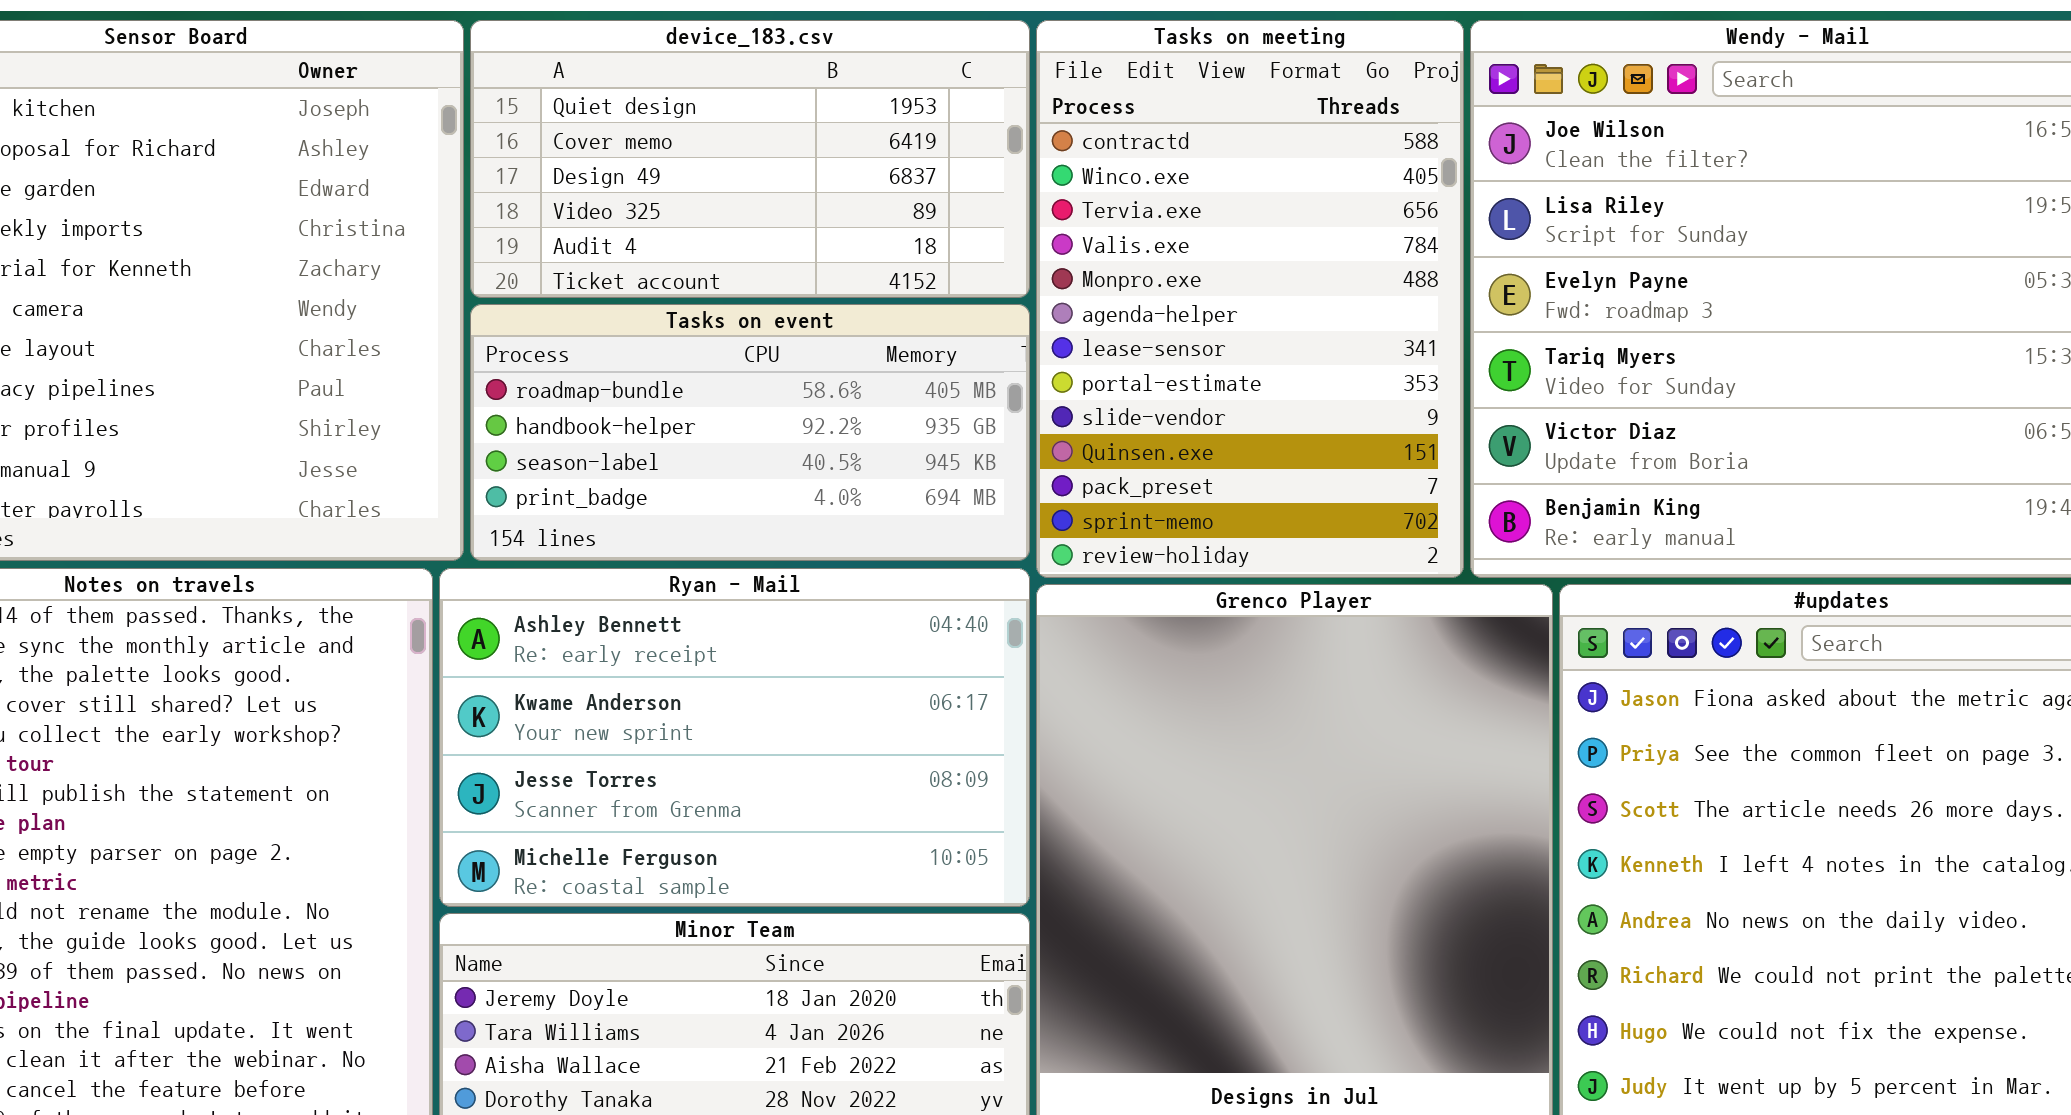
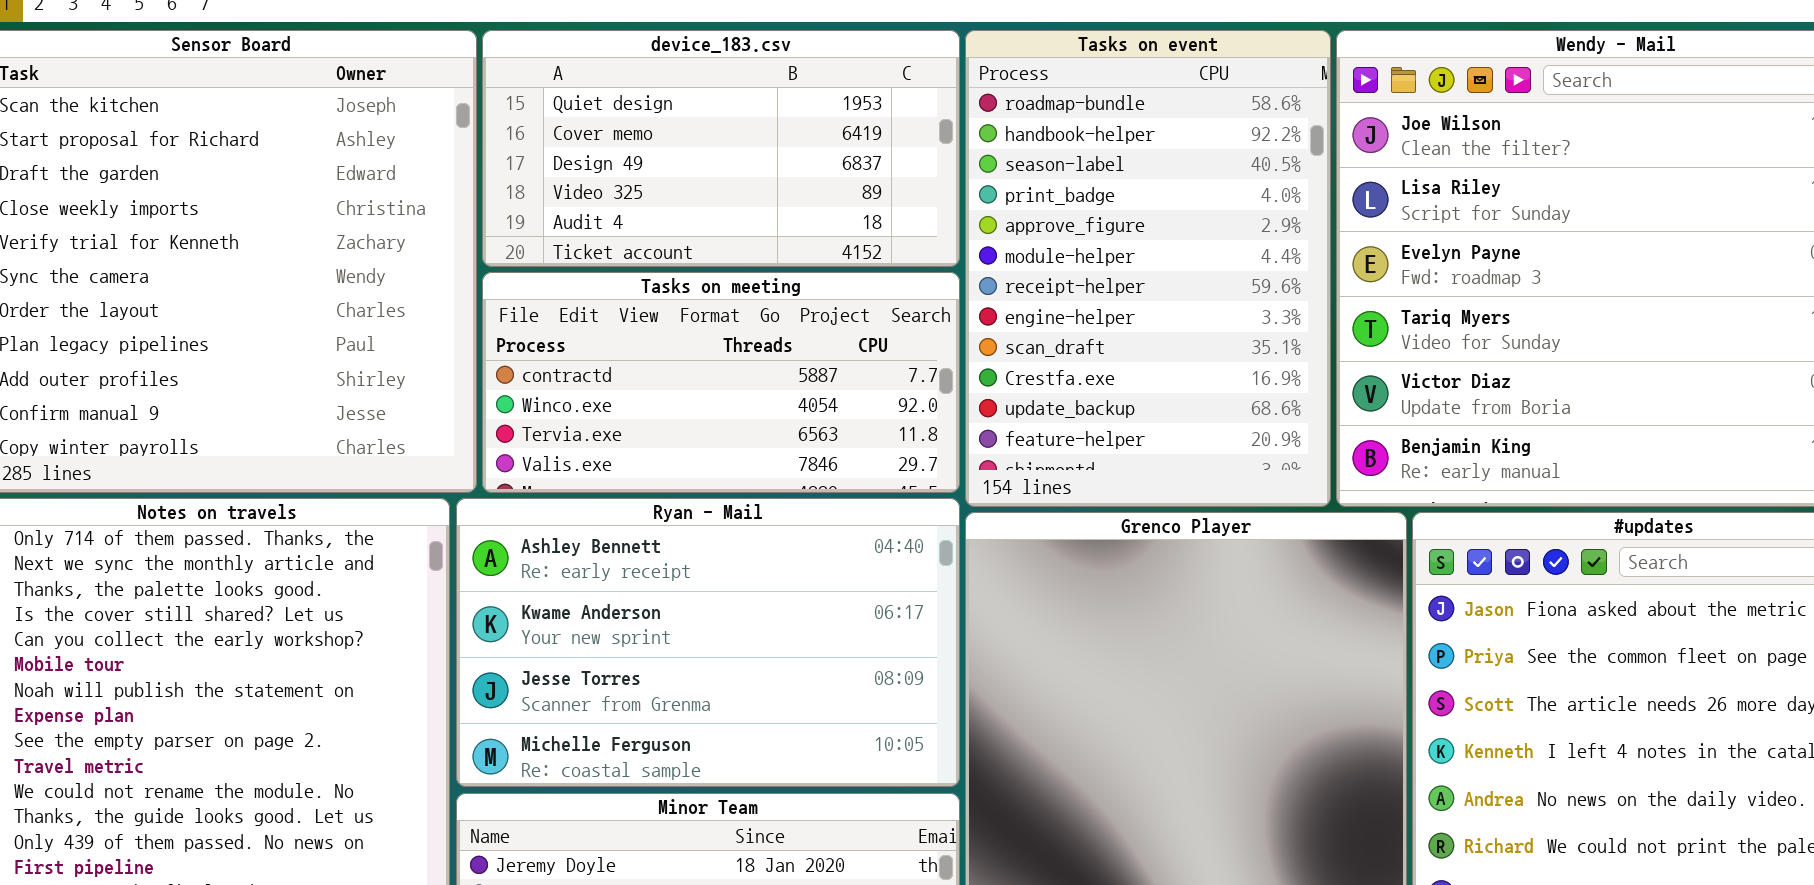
Tasks on meeting: [1036,20,1464,578] -> [482,272,960,493], moved, resized
Tasks on event: [470,304,1030,561] -> [965,30,1331,507], moved, resized

